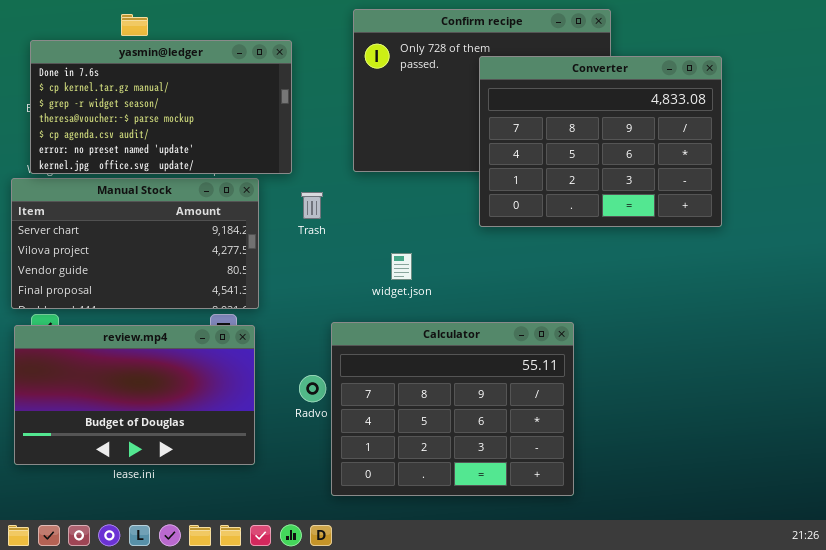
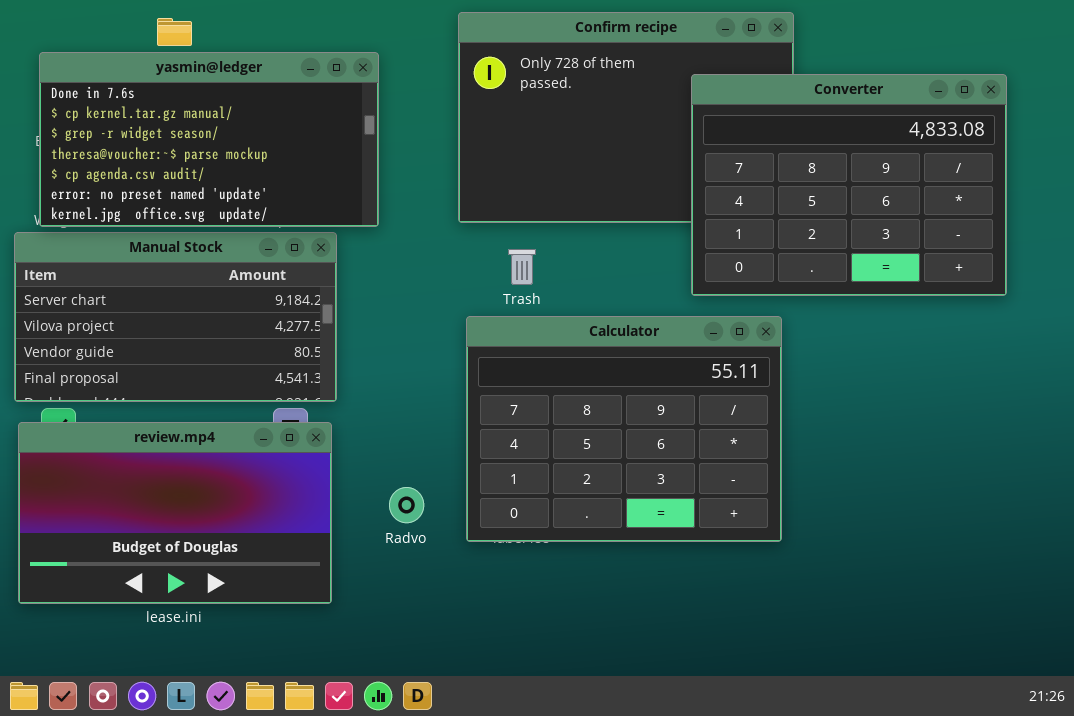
Converter: [479,56,722,227] -> [691,74,1007,296], moved
Trash: [301,192,323,219] -> [508,249,536,285], moved
Calculator: [331,322,574,496] -> [466,316,782,542], moved

